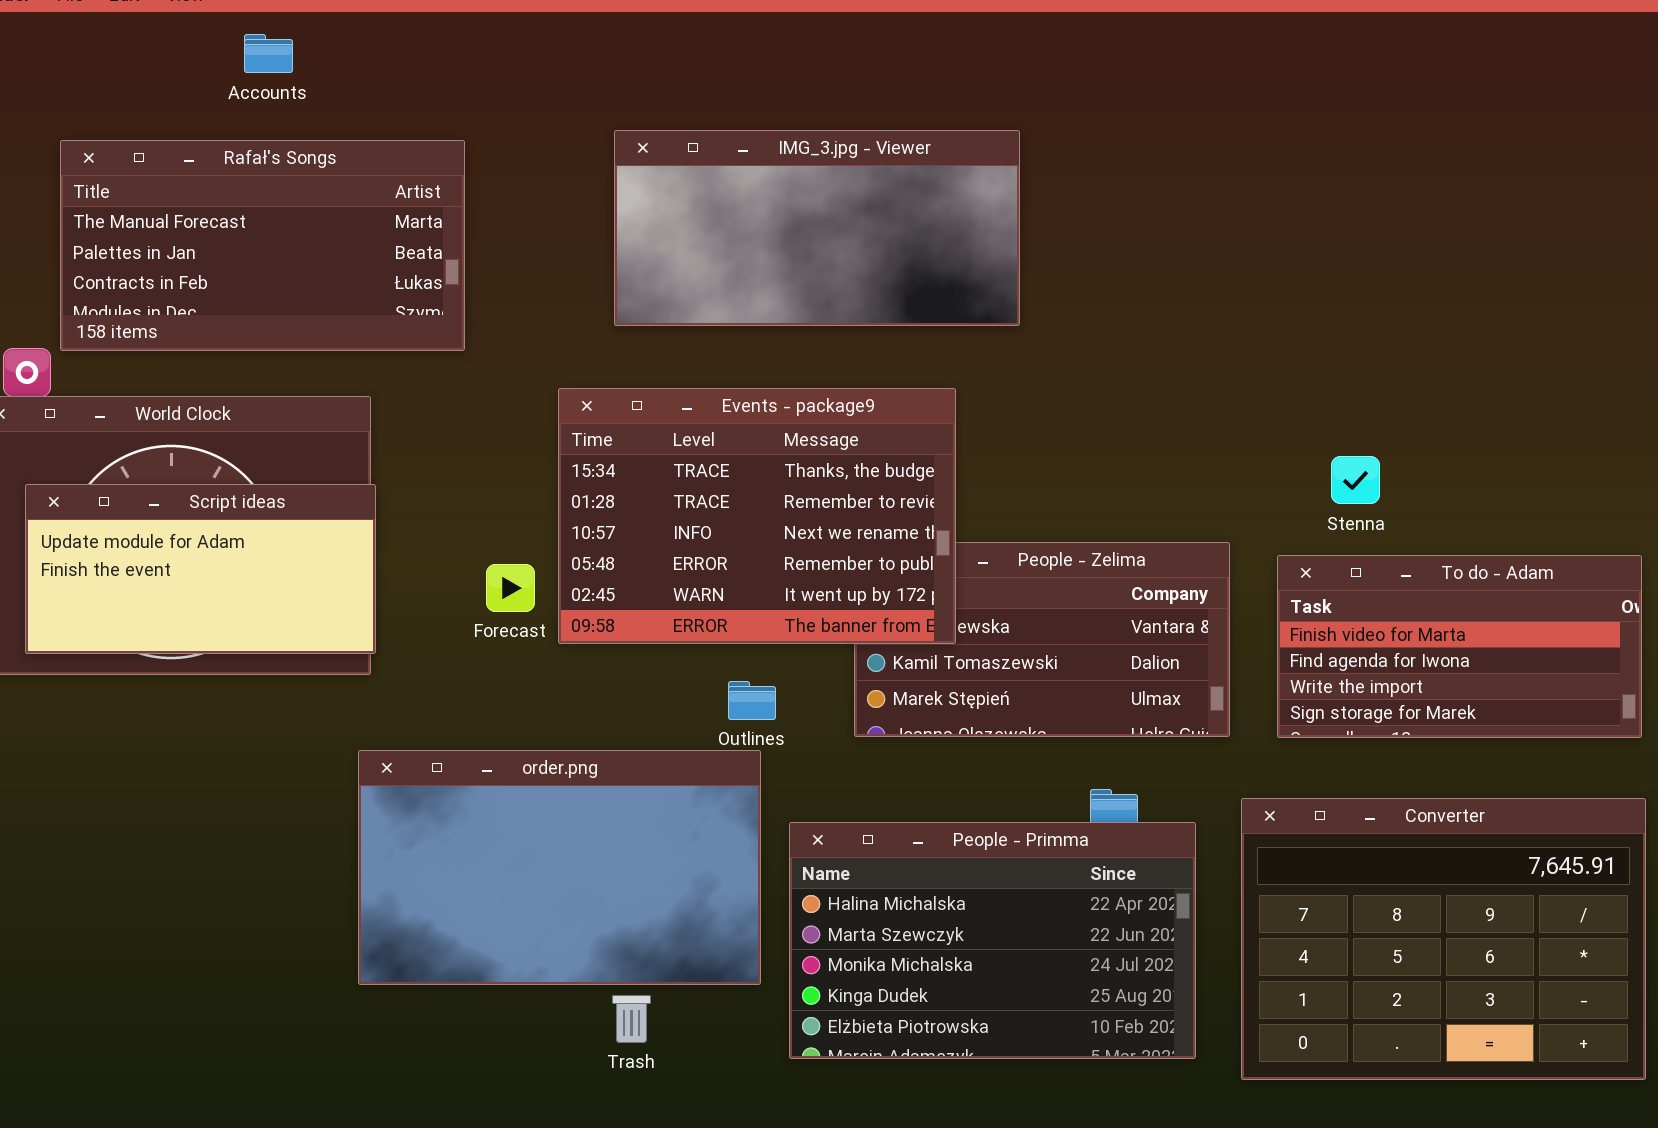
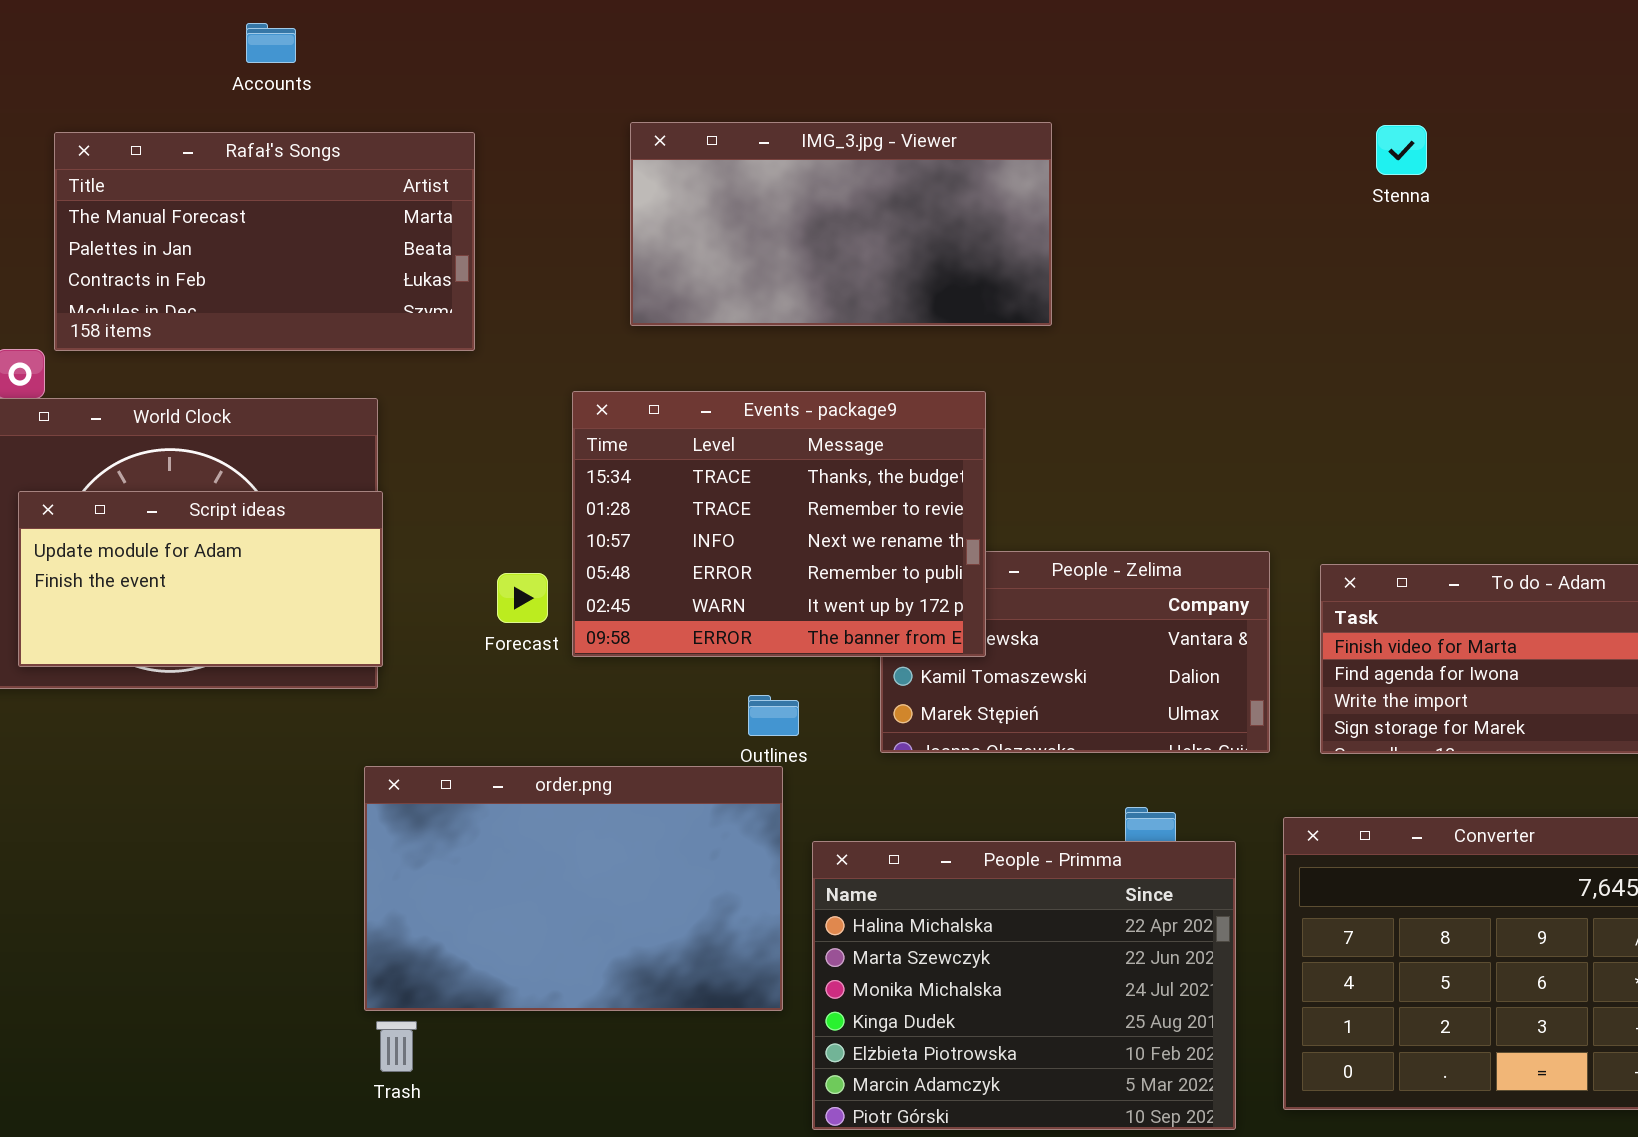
Stenna: [1331,456,1380,504] -> [1376,125,1427,175], moved
People - Primma: [789,822,1196,1059] -> [812,841,1236,1130], resized
Trash: [612,995,651,1043] -> [376,1021,417,1072], moved

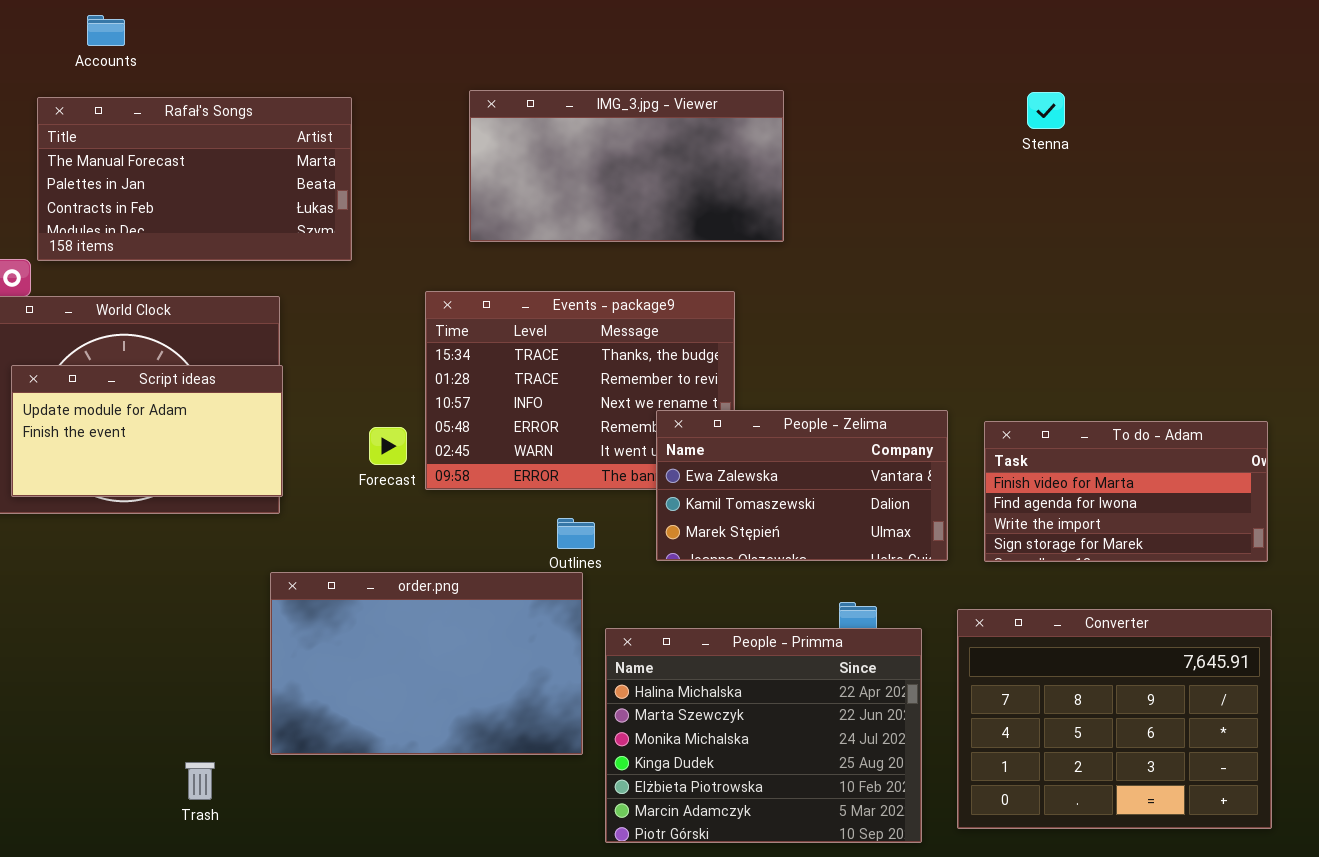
Accounts: [246,23,296,63] -> [87,15,125,46], moved
People - Zelima: [880,551,1270,753] -> [656,410,948,561], raised
Trash: [376,1021,417,1072] -> [185,762,215,800], moved

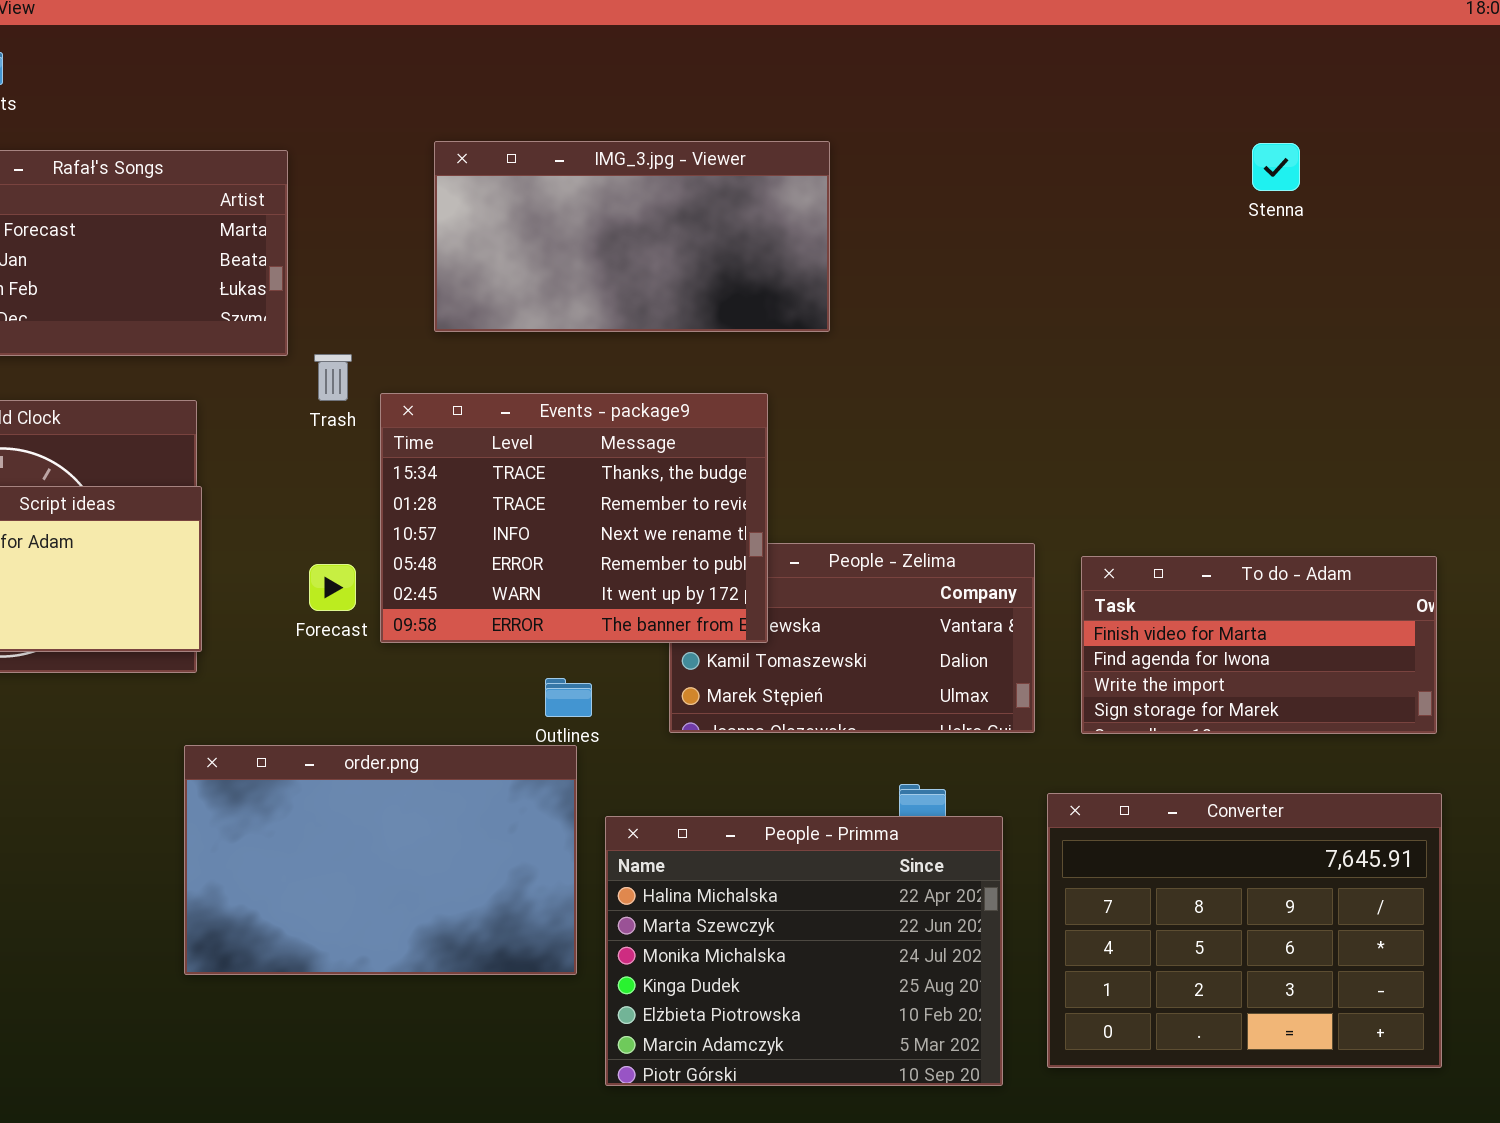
Stenna: [1027,92,1065,129] -> [1252,143,1300,191], moved
Events - package9: [425,291,735,490] -> [380,393,768,643], raised
Trash: [185,762,215,800] -> [314,354,352,401], moved

